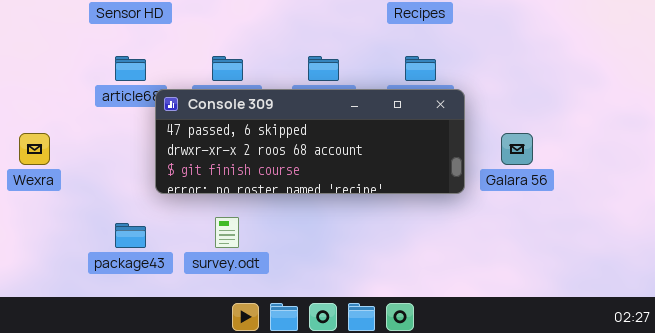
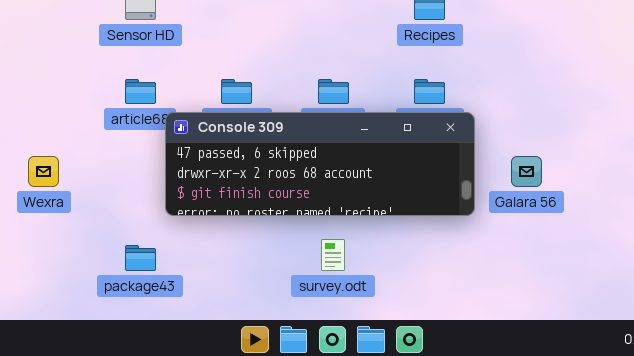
survey.odt: [215,217,239,248] -> [321,239,345,271], moved

